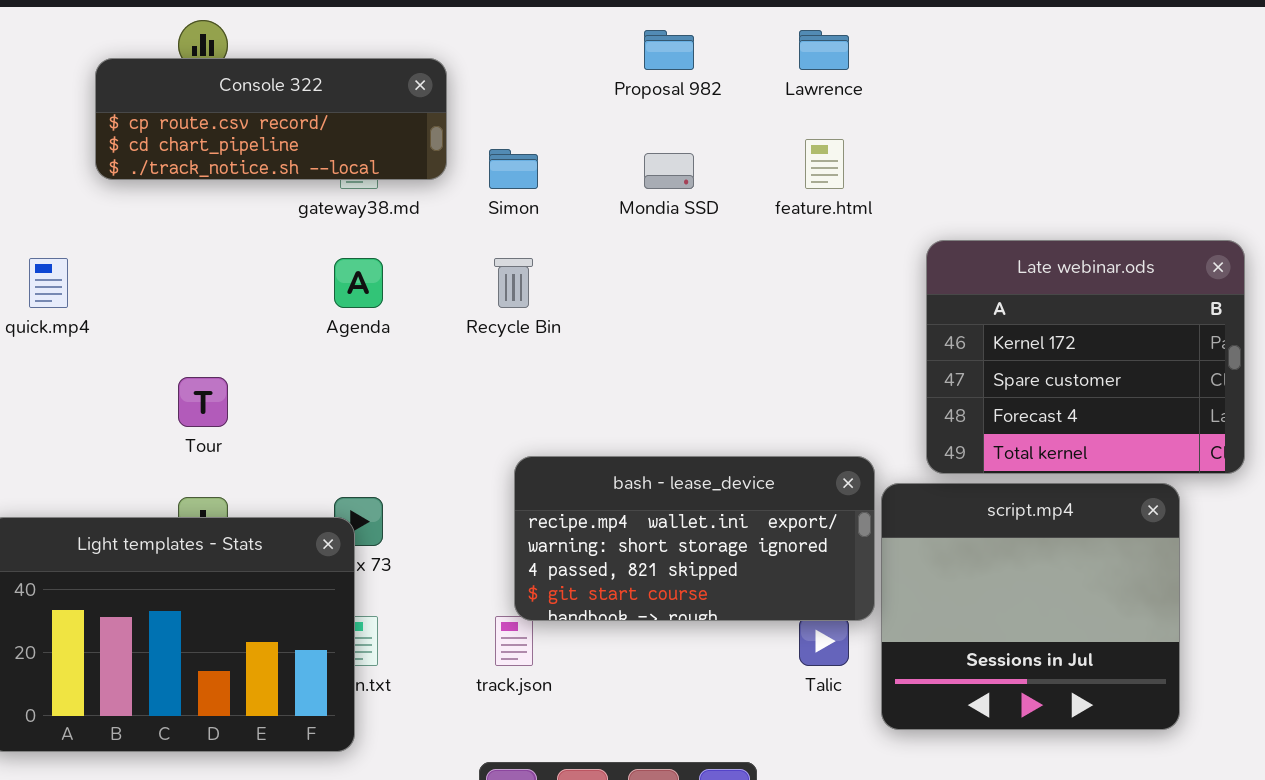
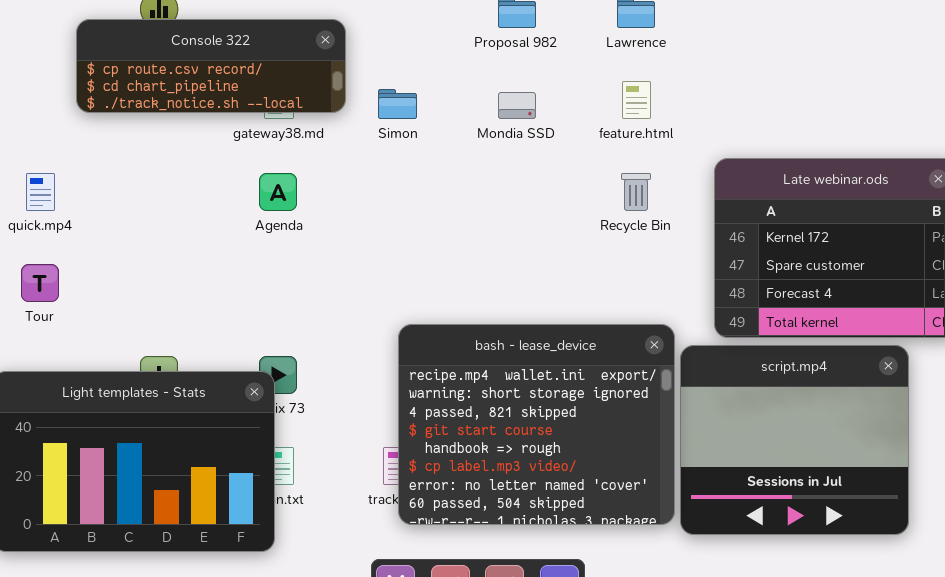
Recycle Bin: [494,258,533,308] -> [621,173,651,211], moved
Tour: [178,377,228,427] -> [21,264,59,302], moved
bash - lease_device: [514,456,875,621] -> [398,324,675,525], resized

